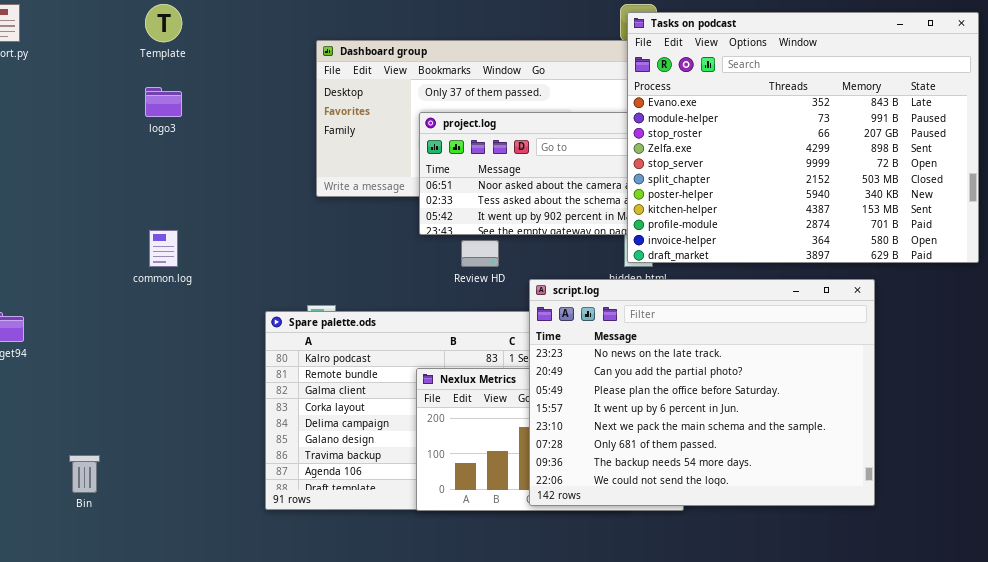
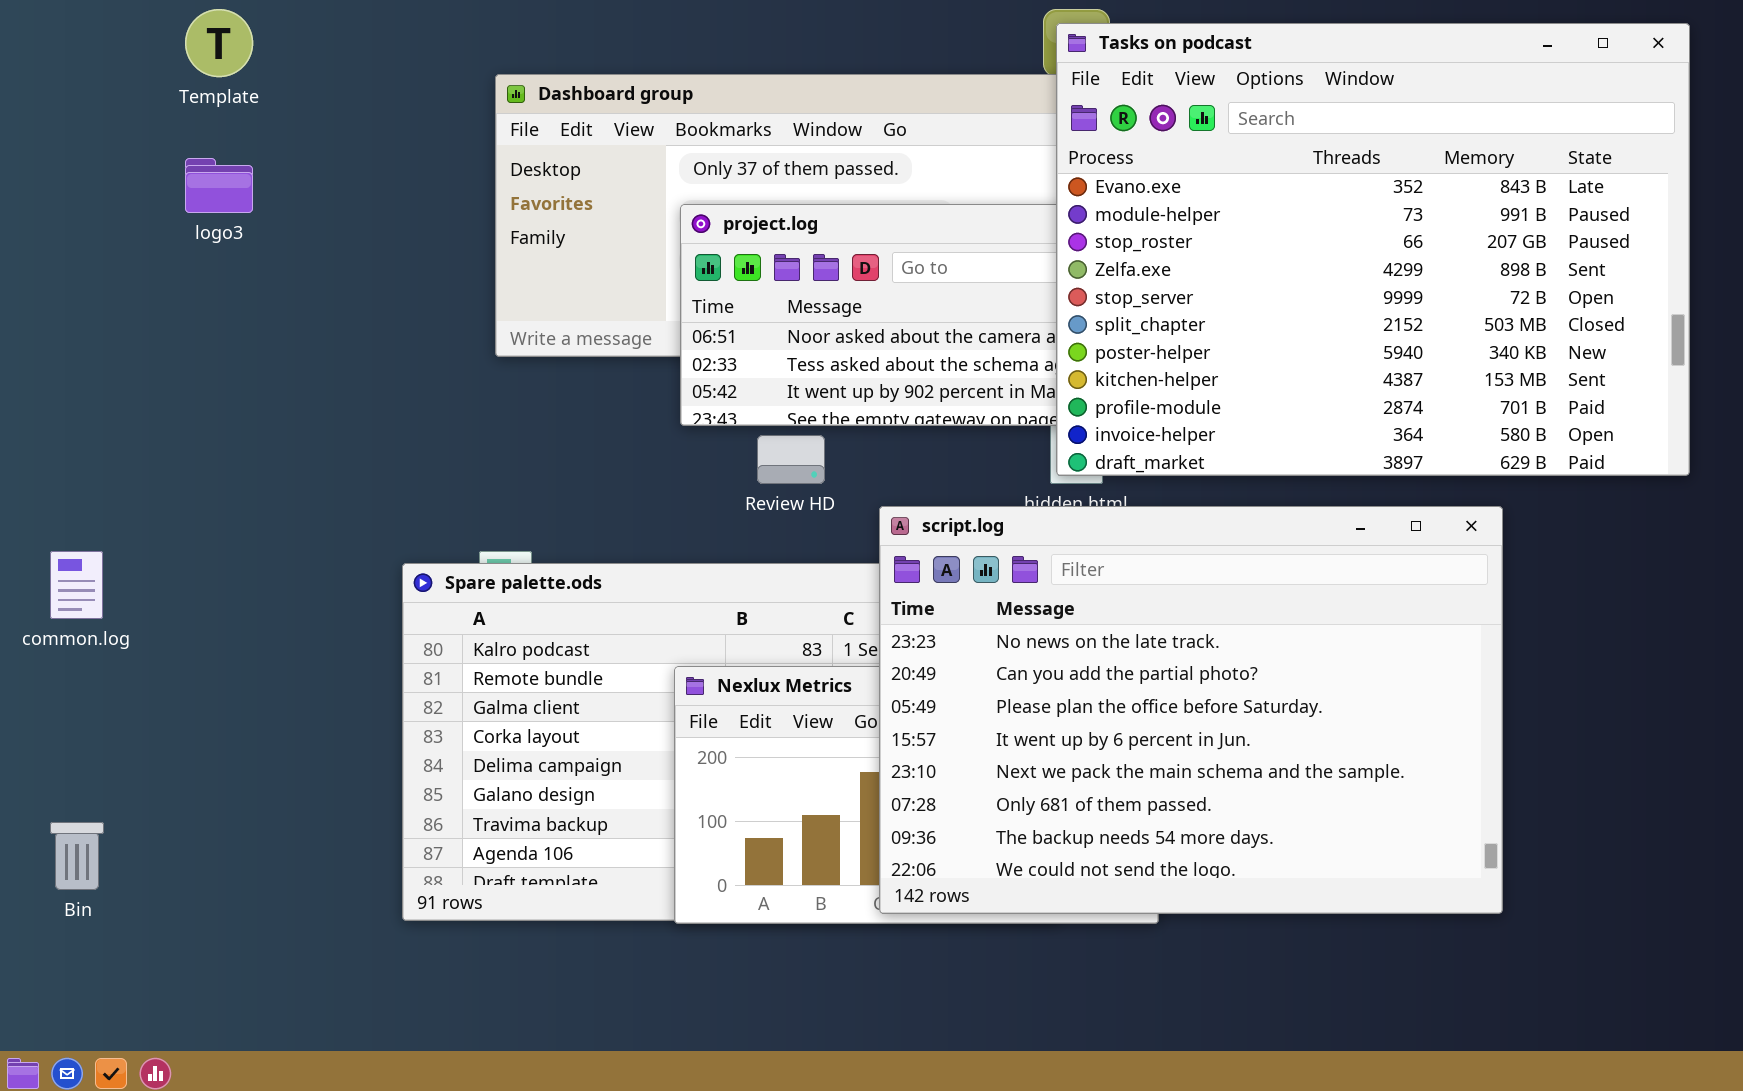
common.log: [149,230,178,267] -> [50,551,103,619], moved

